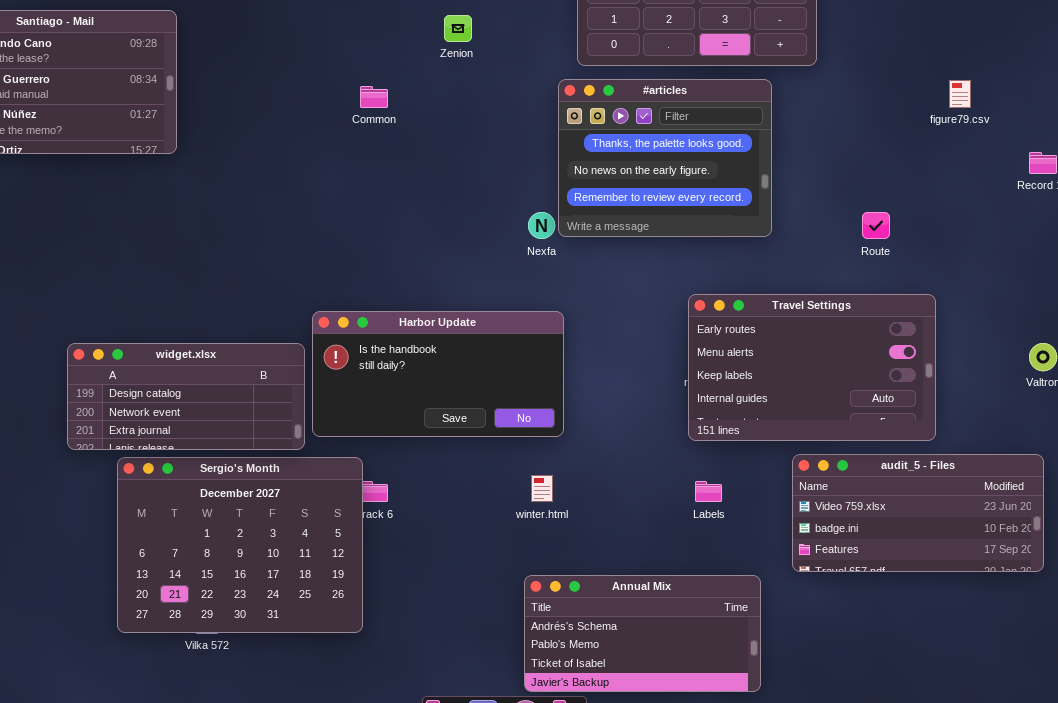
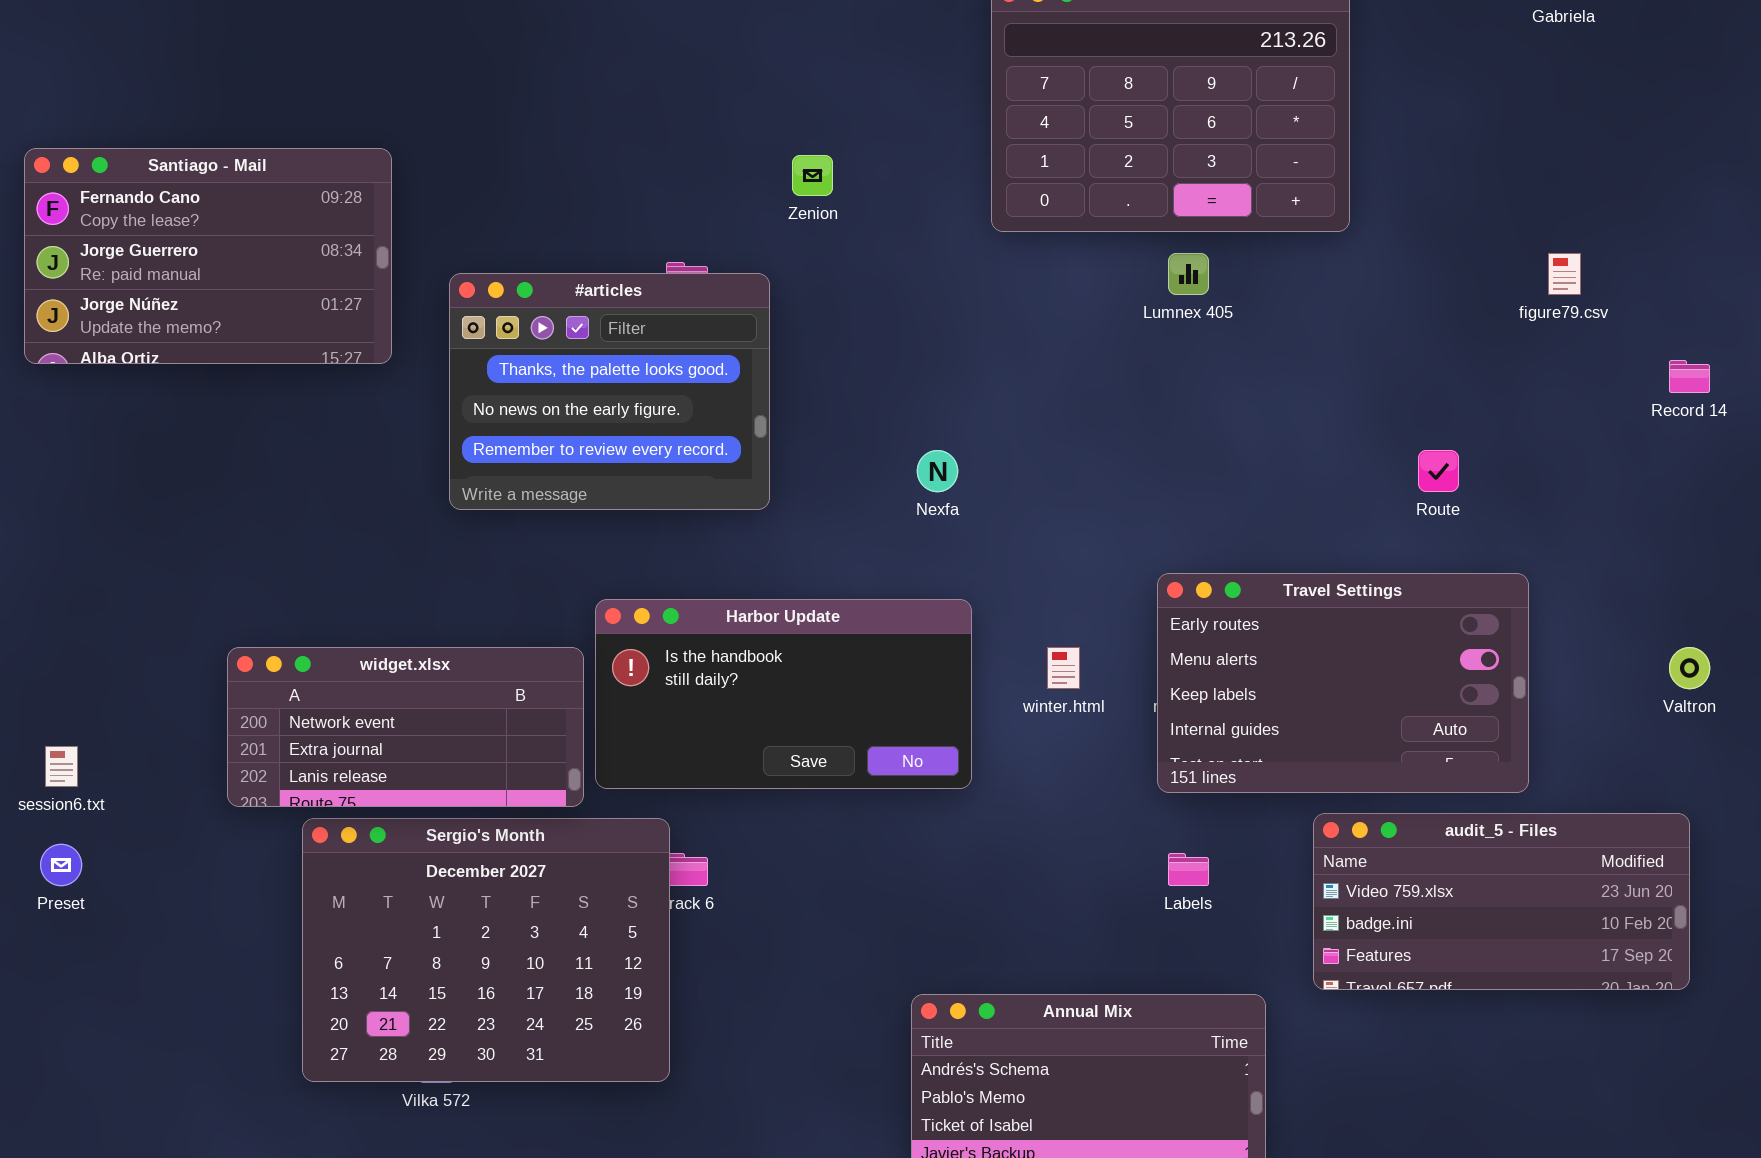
#articles: [558,79,772,237] -> [449,273,770,510], moved
widget.xlsx: [67,343,305,450] -> [227,647,584,807], scrolled down 1 row
winter.html: [531,475,553,502] -> [1047,647,1080,689], moved

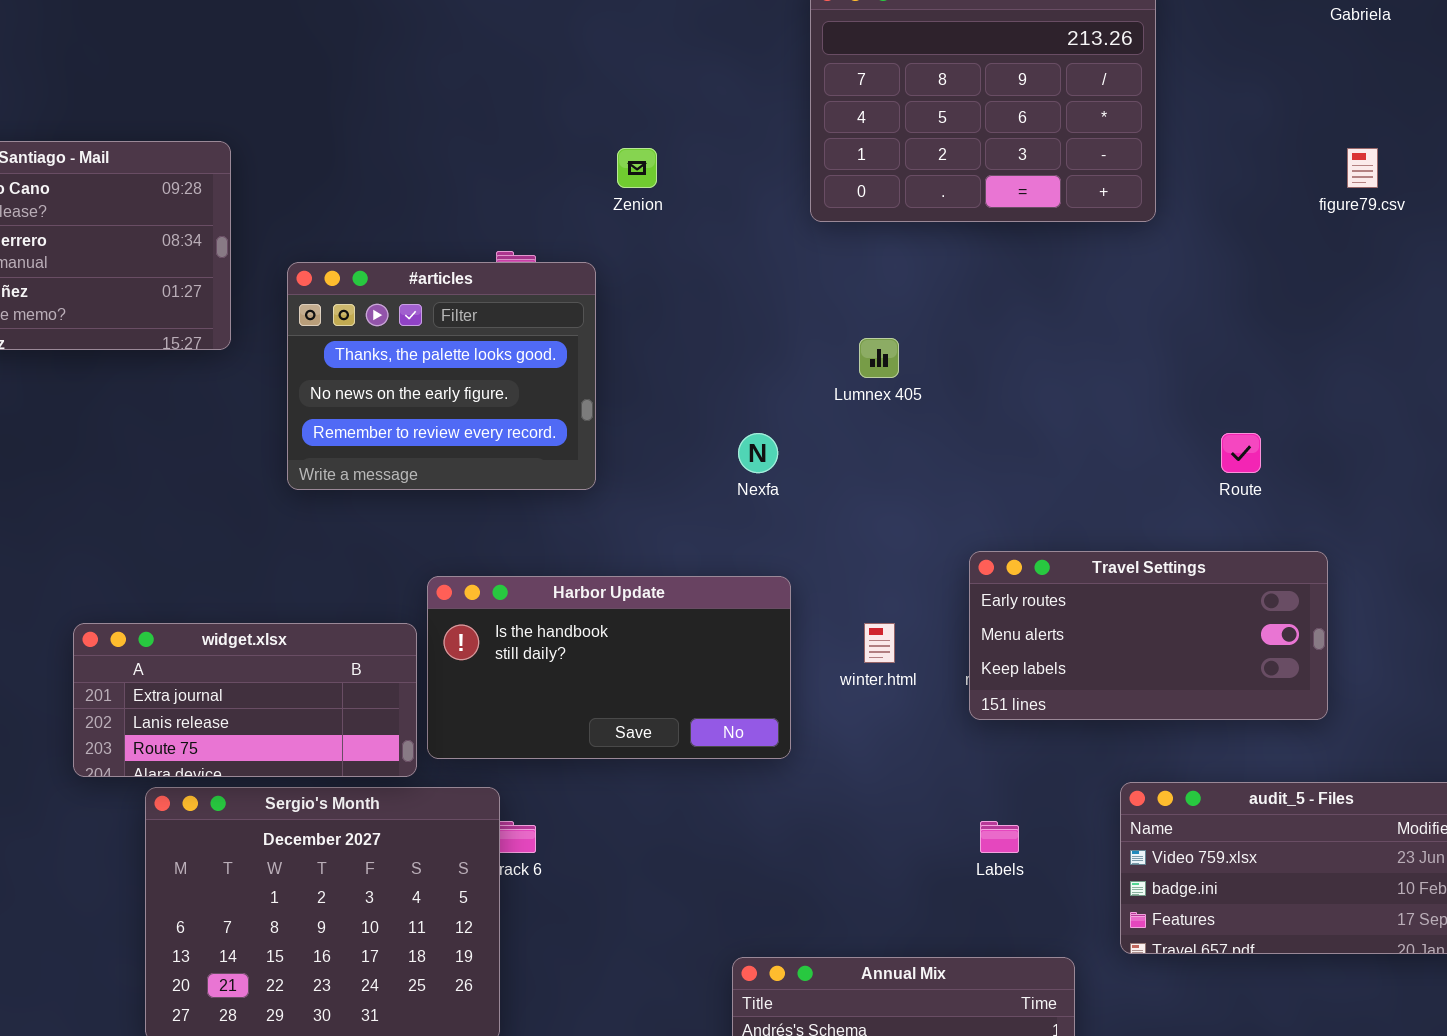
Lumnex 405: [1168,253,1209,295] -> [859,338,899,378], moved
figure79.csv: [1548,253,1581,295] -> [1347,148,1378,188], moved
Travel Settings: [1157,573,1529,793] -> [969,551,1328,720], resized
widget.xlsx: [227,647,584,807] -> [73,623,417,777], scrolled down 1 row

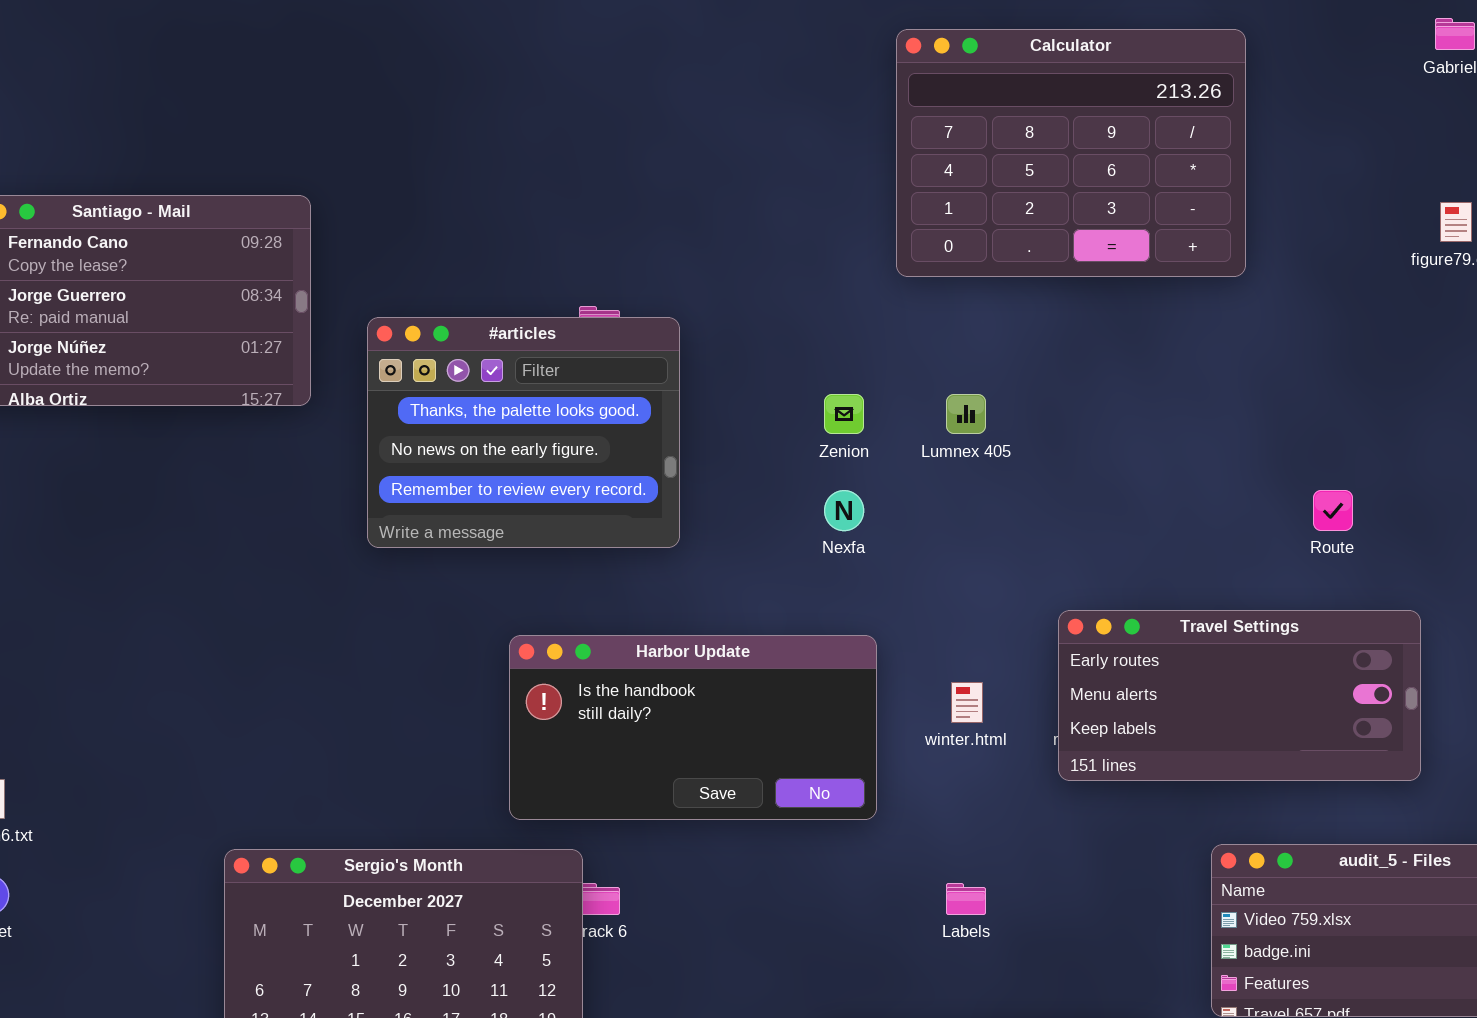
Zenion: [617,148,657,188] -> [824,394,864,434], moved
widget.xlsx: [73,623,417,777] -> none, closed
Labels: [980,821,1019,853] -> [946,883,986,915], moved

